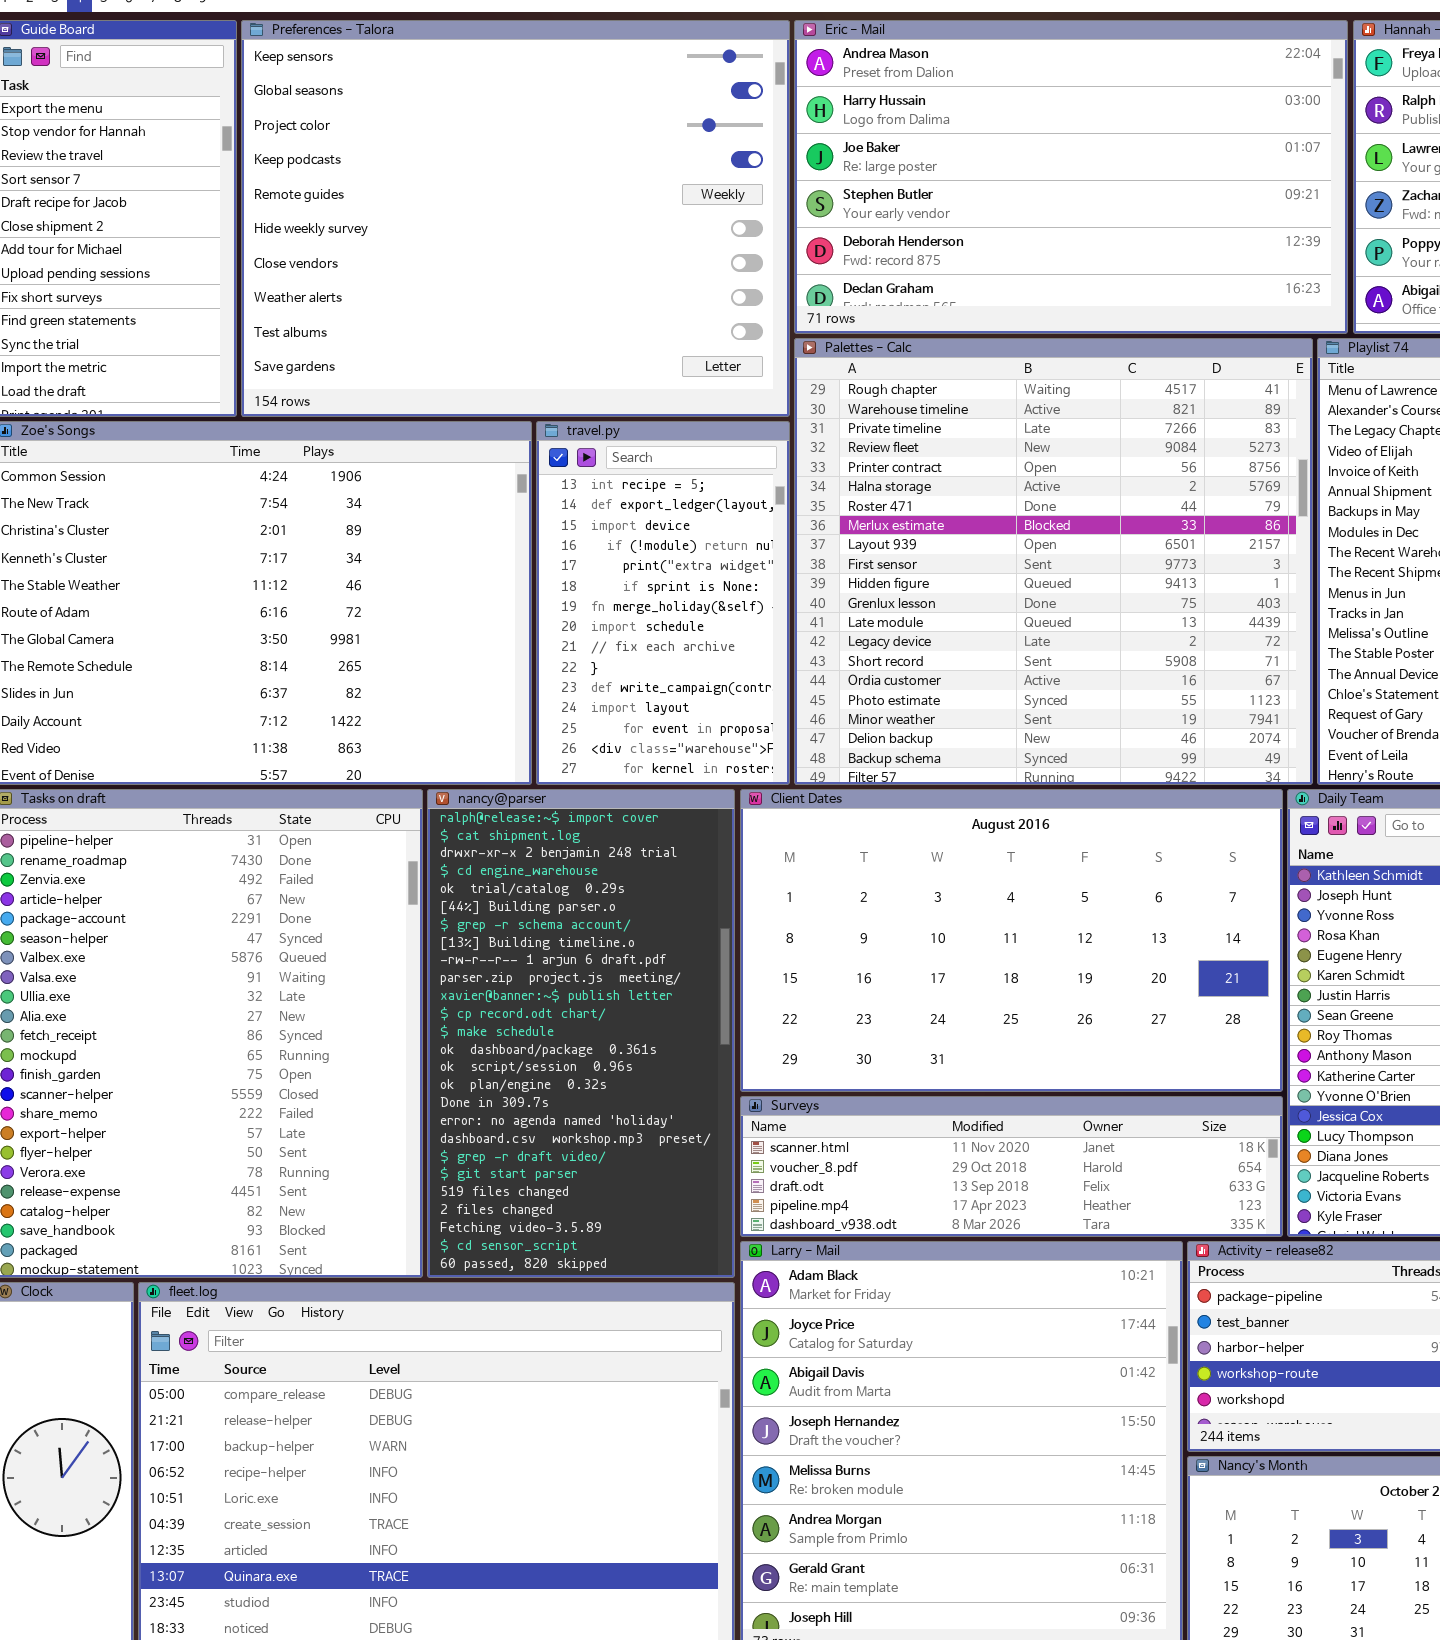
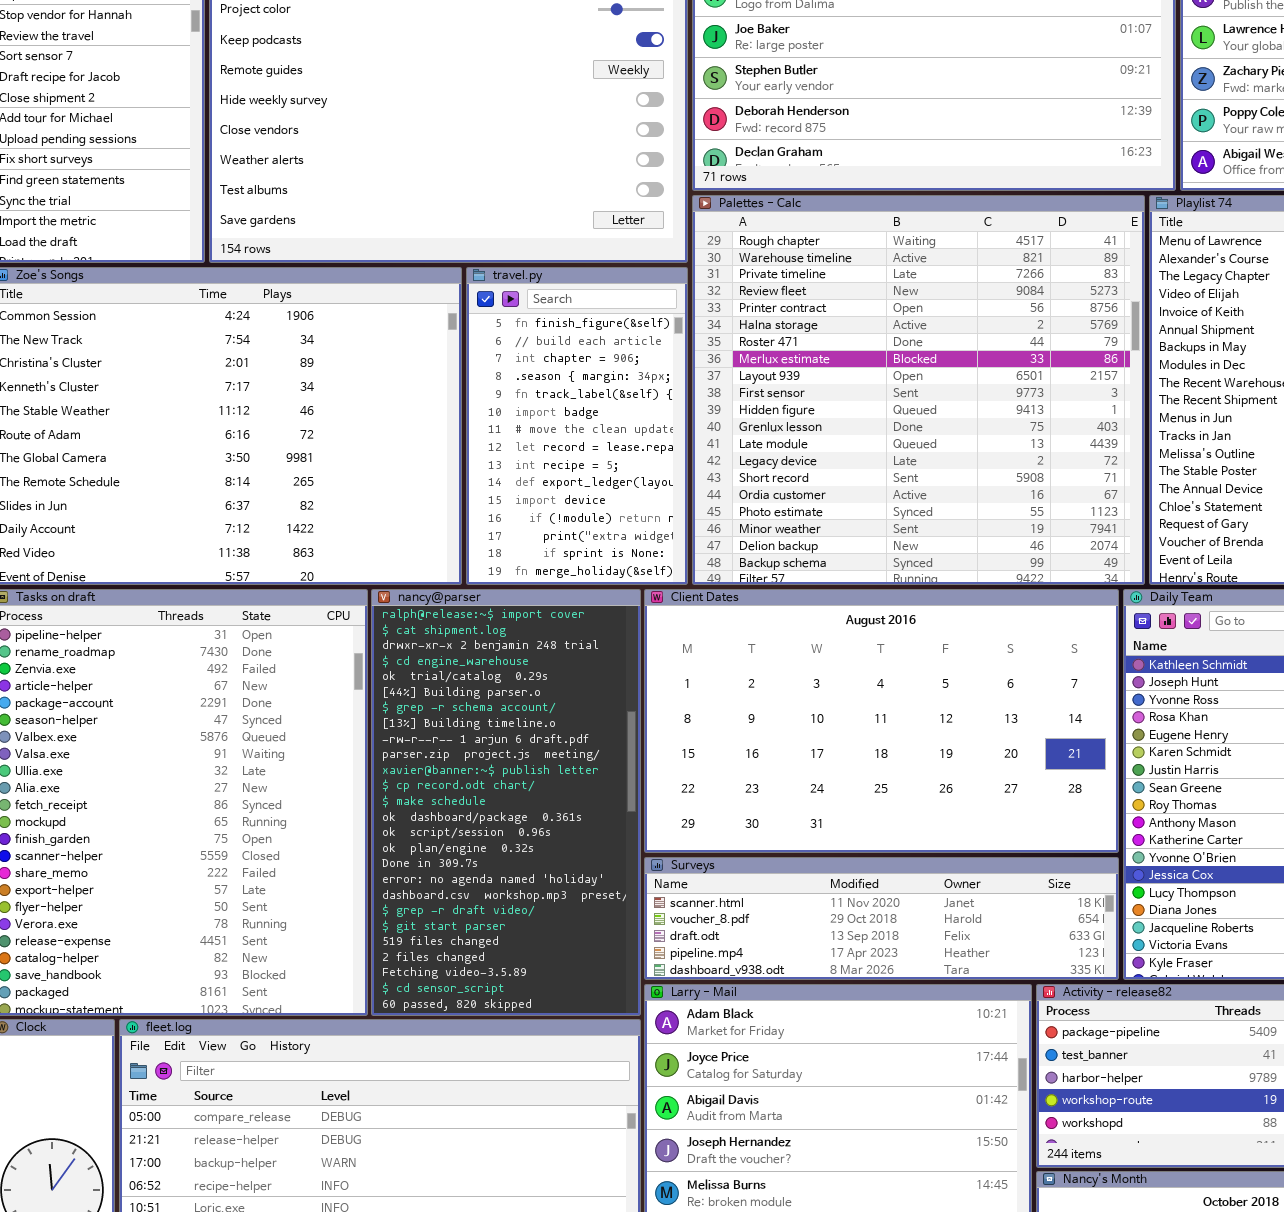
travel.py: [536,421,790,785] -> [466,267,688,585], scrolled up 8 rows

